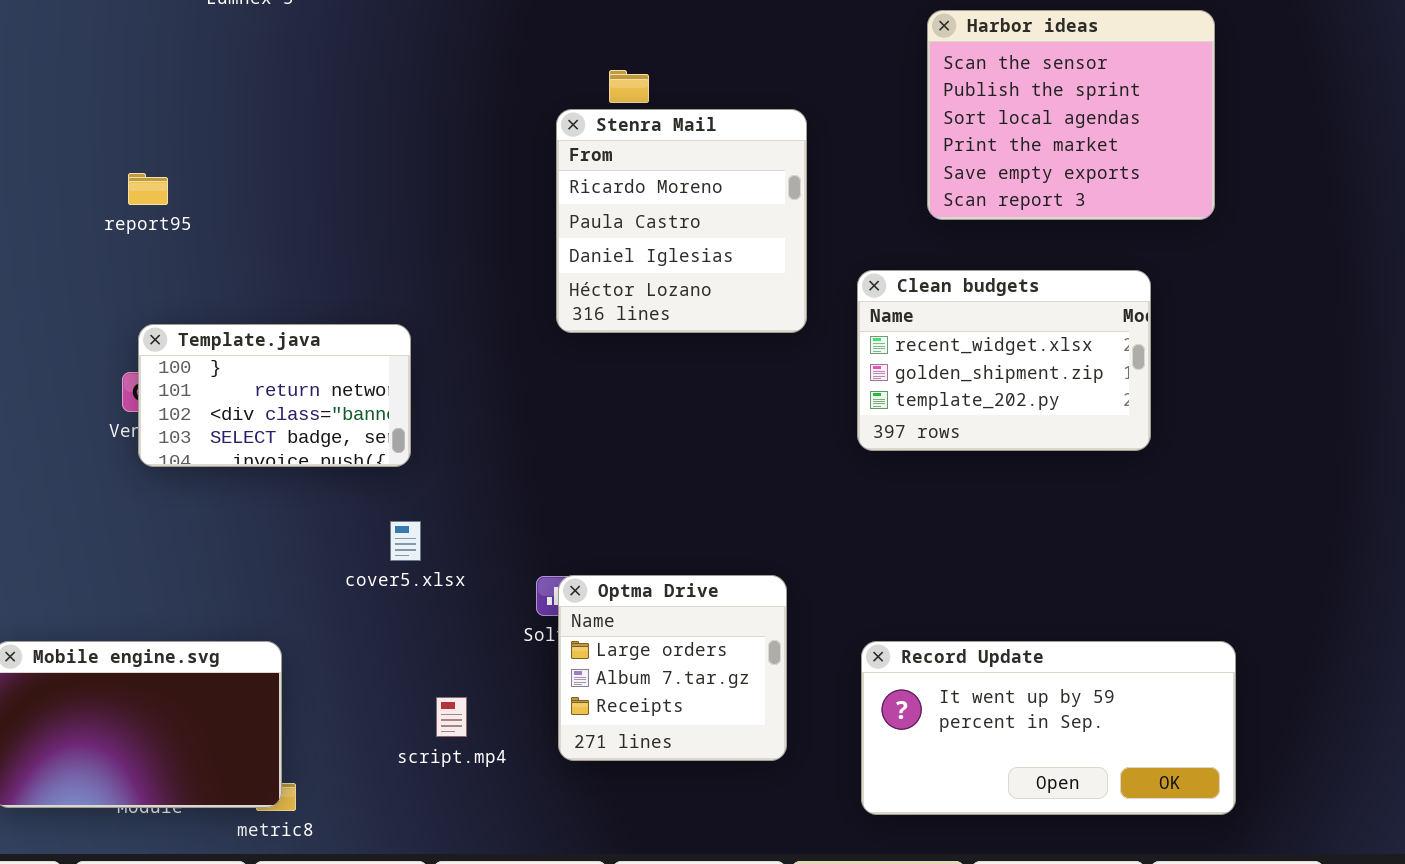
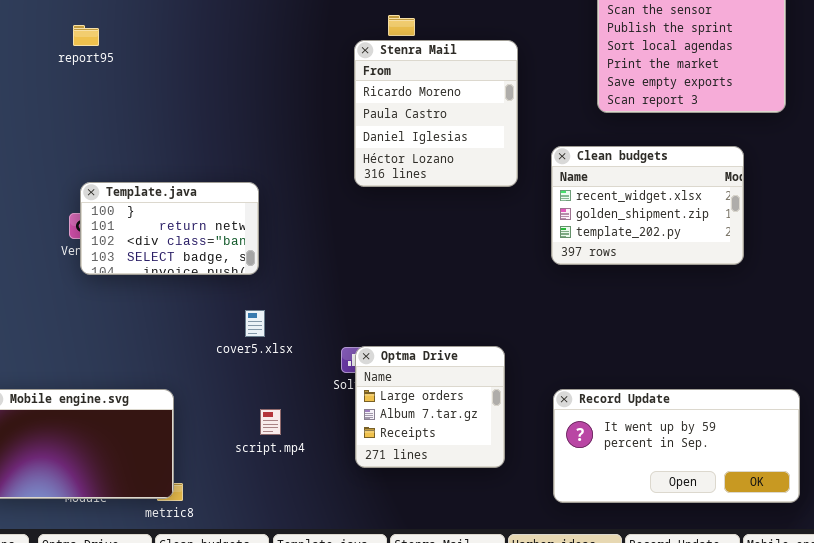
report95: [128,173,168,205] -> [73,25,99,46], moved
script.mp4: [436,697,467,737] -> [260,409,281,435], moved

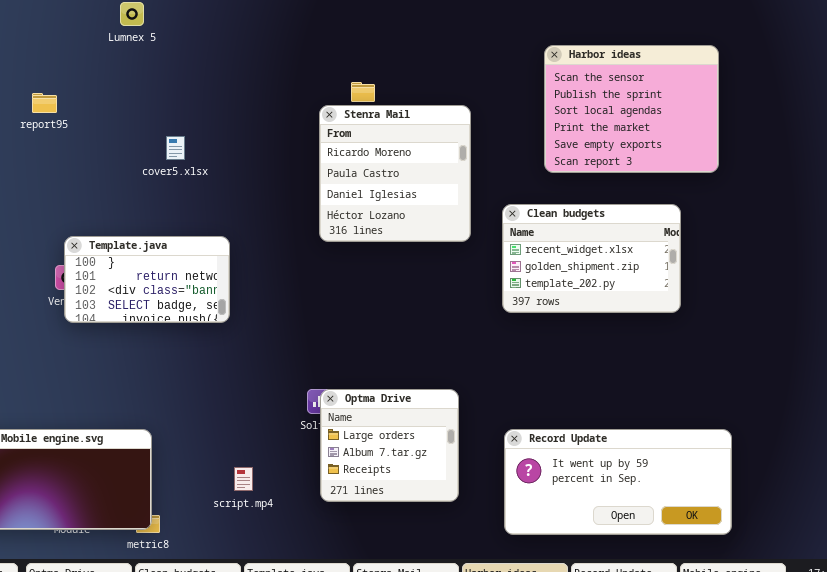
report95: [73,25,99,46] -> [32,93,57,113], moved
cover5.xlsx: [245,310,265,337] -> [166,136,185,160], moved
script.mp4: [260,409,281,435] -> [234,467,253,491], moved

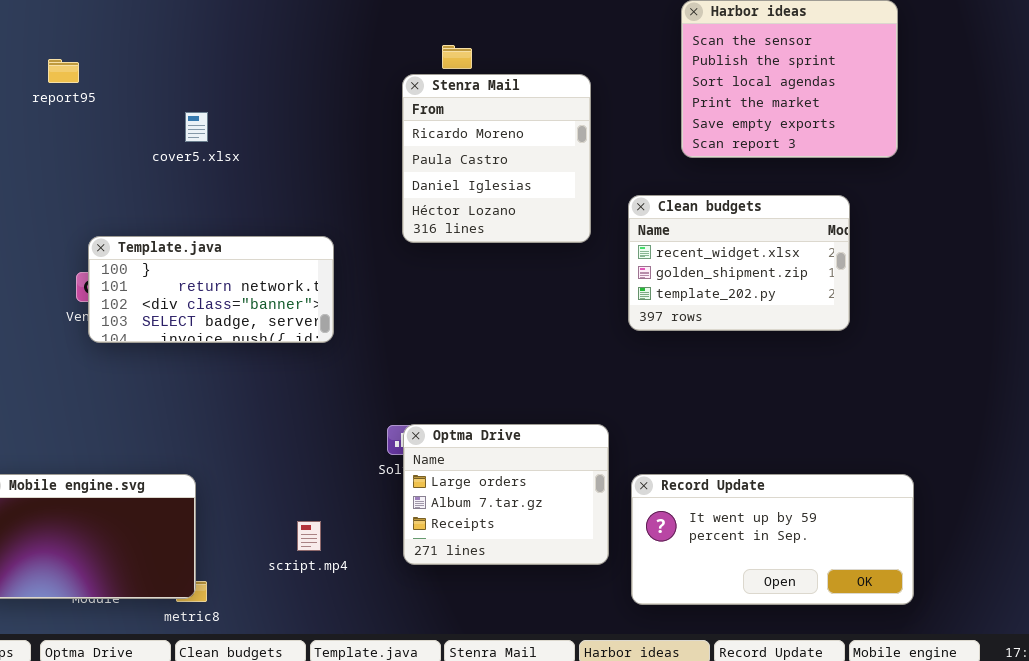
cover5.xlsx: [166,136,185,160] -> [185,112,208,142], moved
Template.java: [64,236,230,323] -> [88,236,334,343], resized
Optma Drive: [320,389,459,502] -> [403,424,609,565], resized

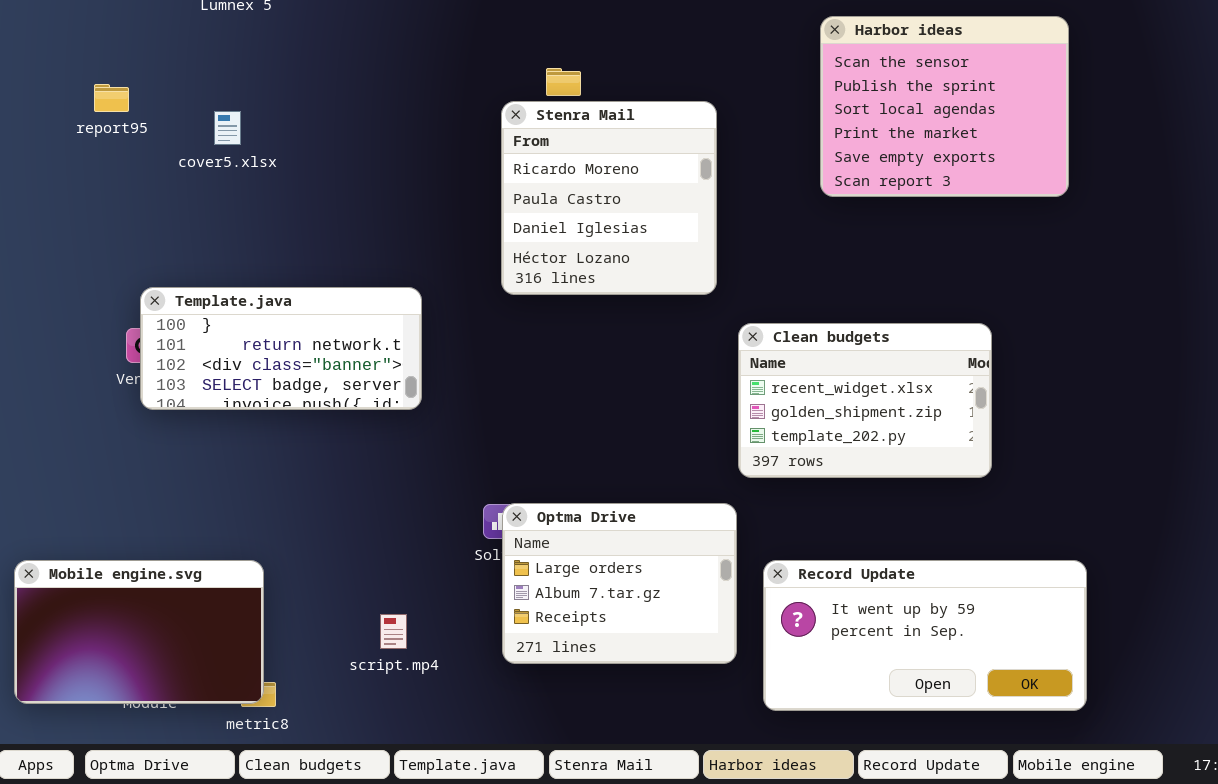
cover5.xlsx: [185,112,208,142] -> [214,111,241,145], moved
Clean budgets: [628,195,850,331] -> [738,323,992,478], moved

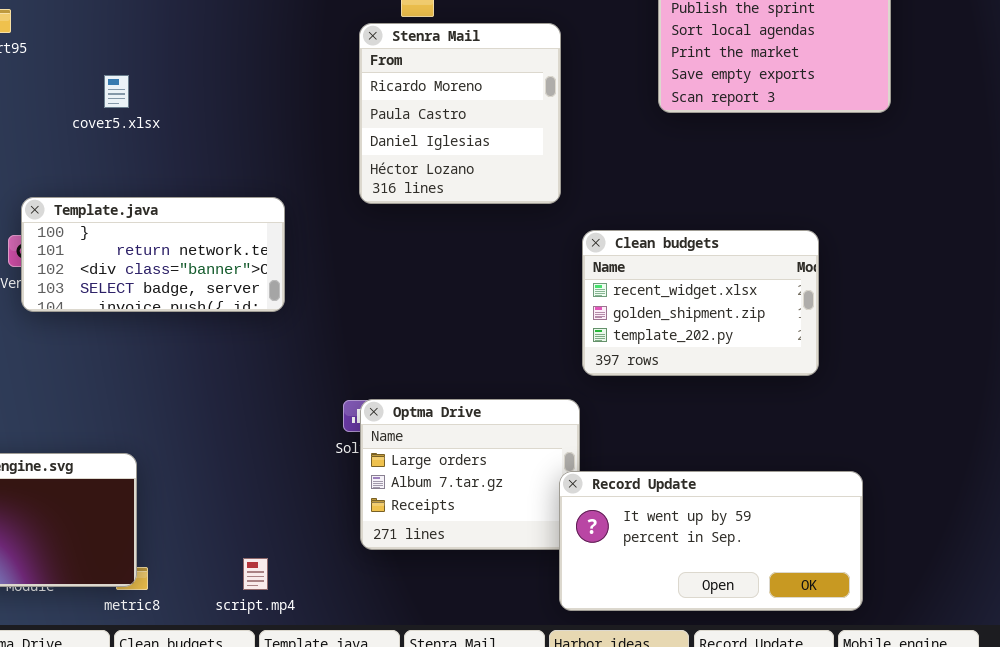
cover5.xlsx: [214,111,241,145] -> [104,75,129,108], moved
Record Update: [763,560,1087,711] -> [559,471,863,611], moved
script.mp4: [380,614,407,649] -> [243,558,268,590], moved

